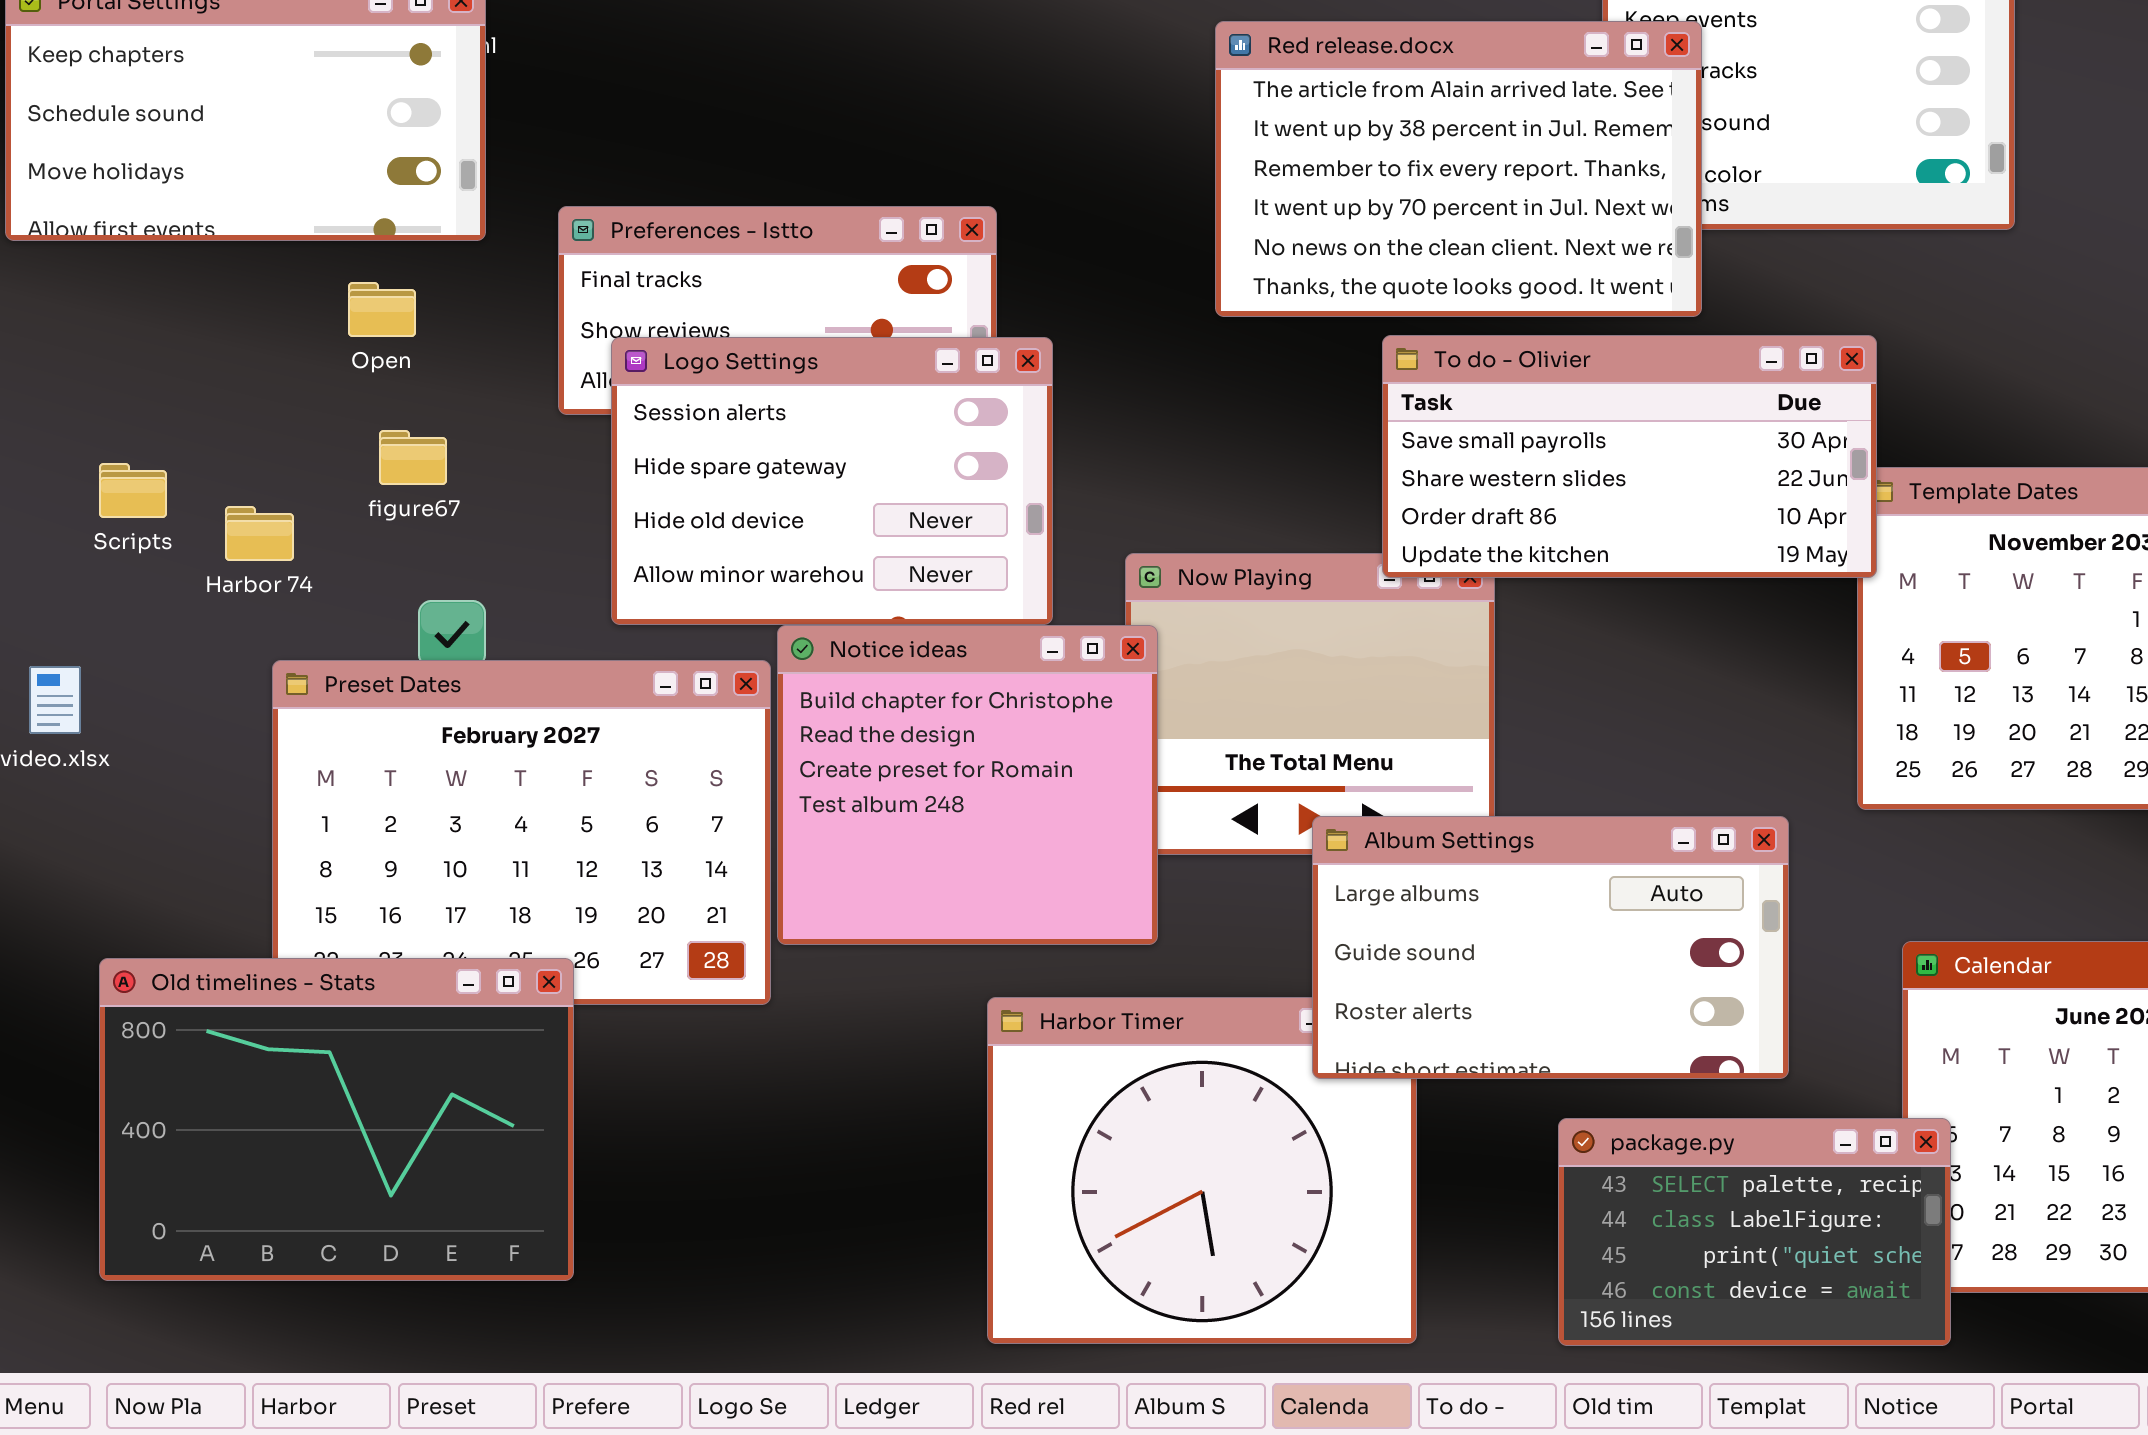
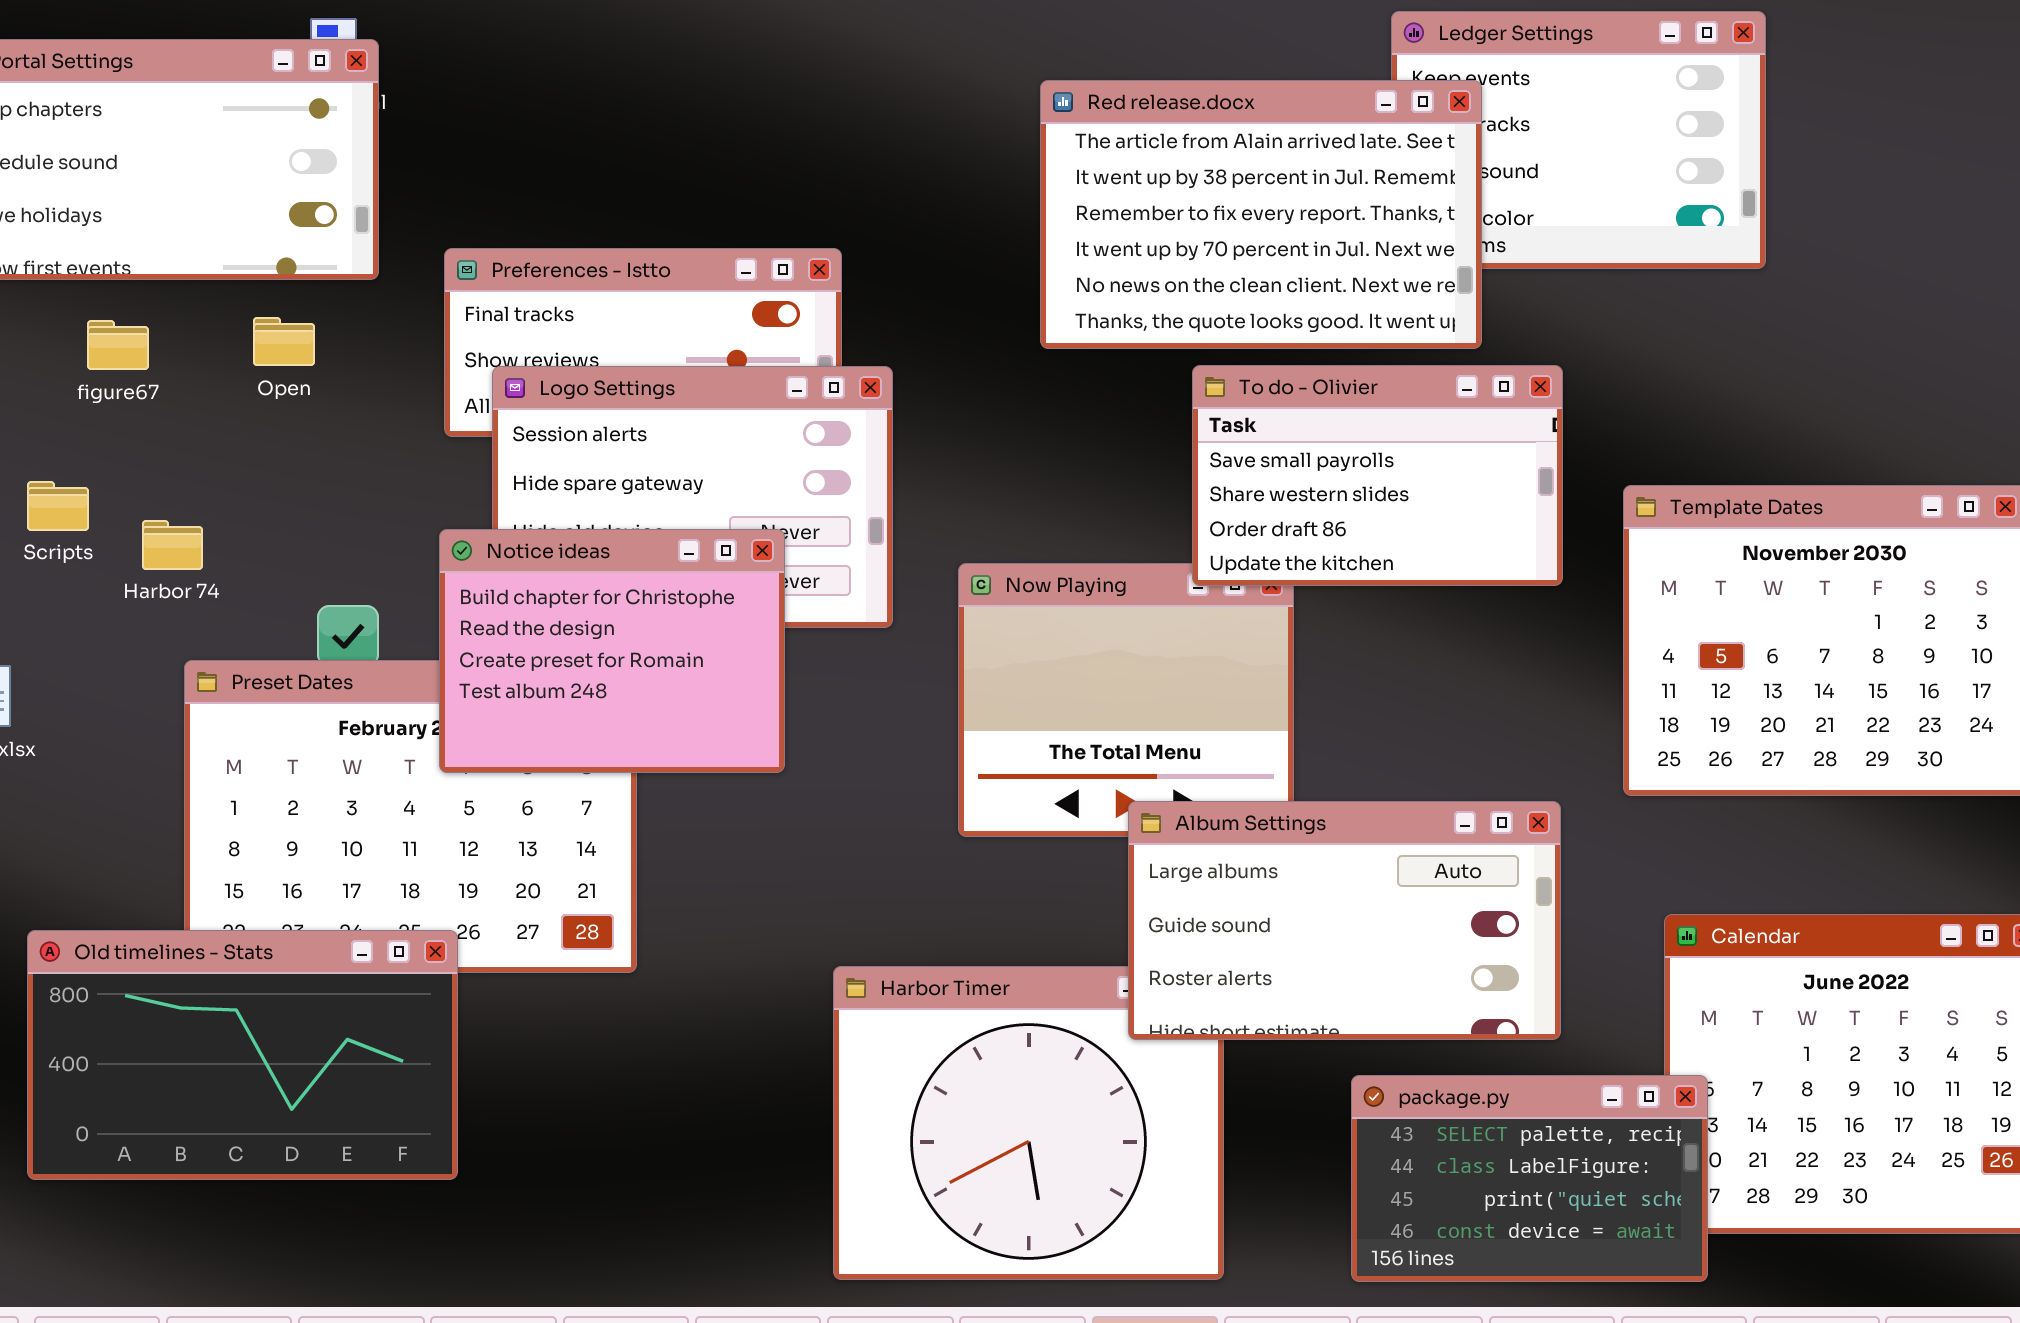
To do - Olivier: [1382,335,1877,578] -> [1192,365,1563,586], resized
figure67: [379,430,447,485] -> [87,320,149,370], moved
Notice ideas: [777,625,1158,945] -> [439,529,785,773], moved, resized
Old timelines - Stats: [99,958,574,1281] -> [27,930,458,1180], resized

